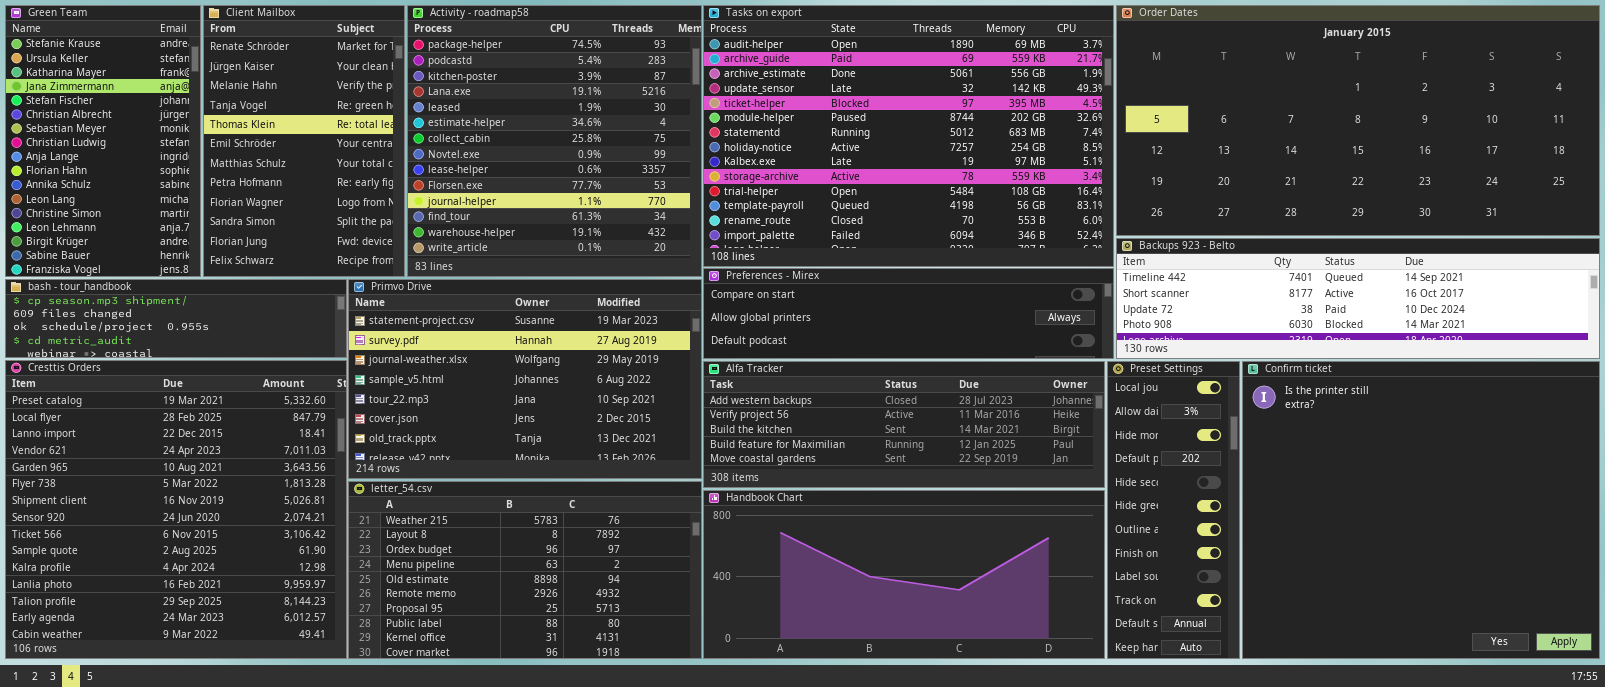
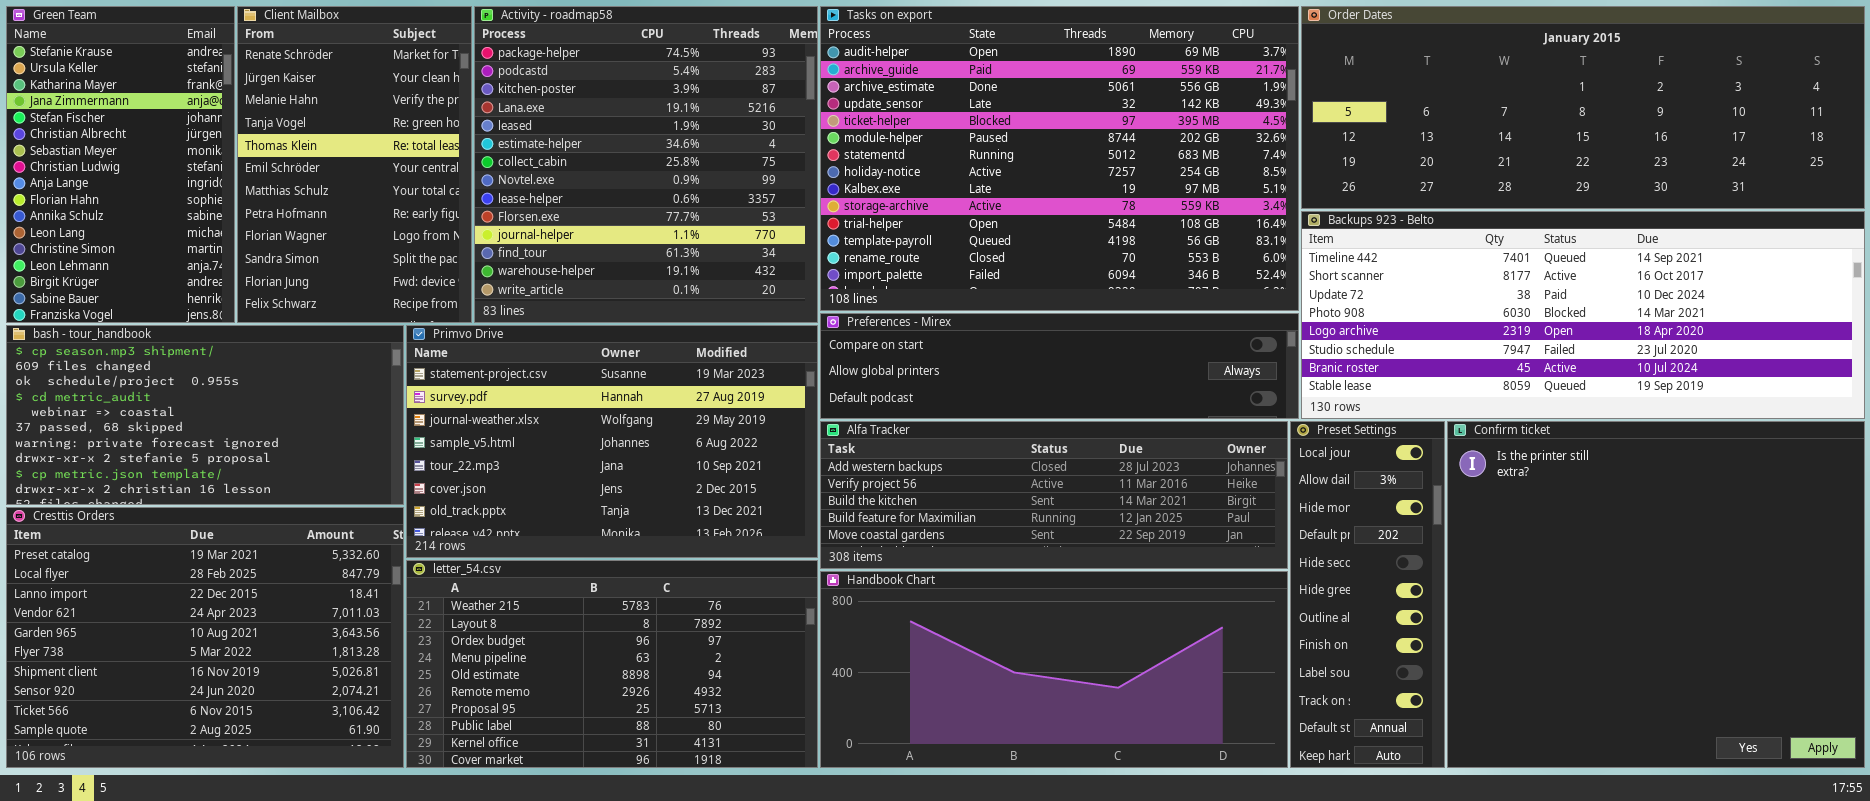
Order Dates: [1116,5,1600,236] -> [1301,6,1865,209], resized
Backups 923 - Belto: [1116,238,1600,359] -> [1301,211,1865,419], resized
bash - tour_handbook: [5,279,347,358] -> [6,325,404,505], resized
Cresttis Orders: [5,360,347,659] -> [6,507,404,768], resized

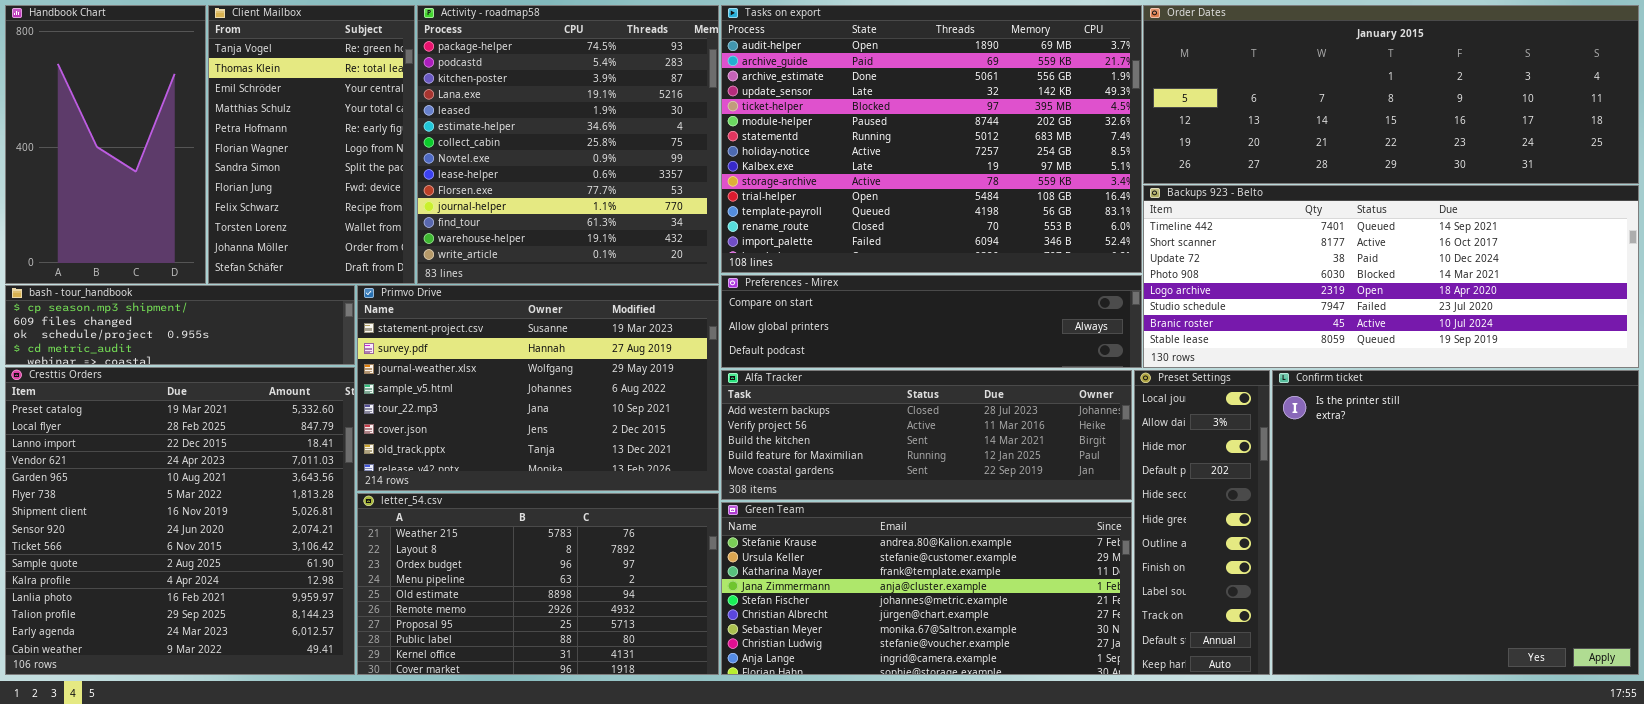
Green Team: [6,6,235,323] -> [721,502,1132,675], moved, resized
Client Mailbox: [237,6,472,323] -> [208,5,415,284], scrolled down 3 rows
bash - tour_handbook: [6,325,404,505] -> [5,285,355,365], resized
Cresttis Orders: [6,507,404,768] -> [5,367,355,675], resized
Handbook Chart: [820,571,1288,768] -> [5,5,206,284], moved, resized

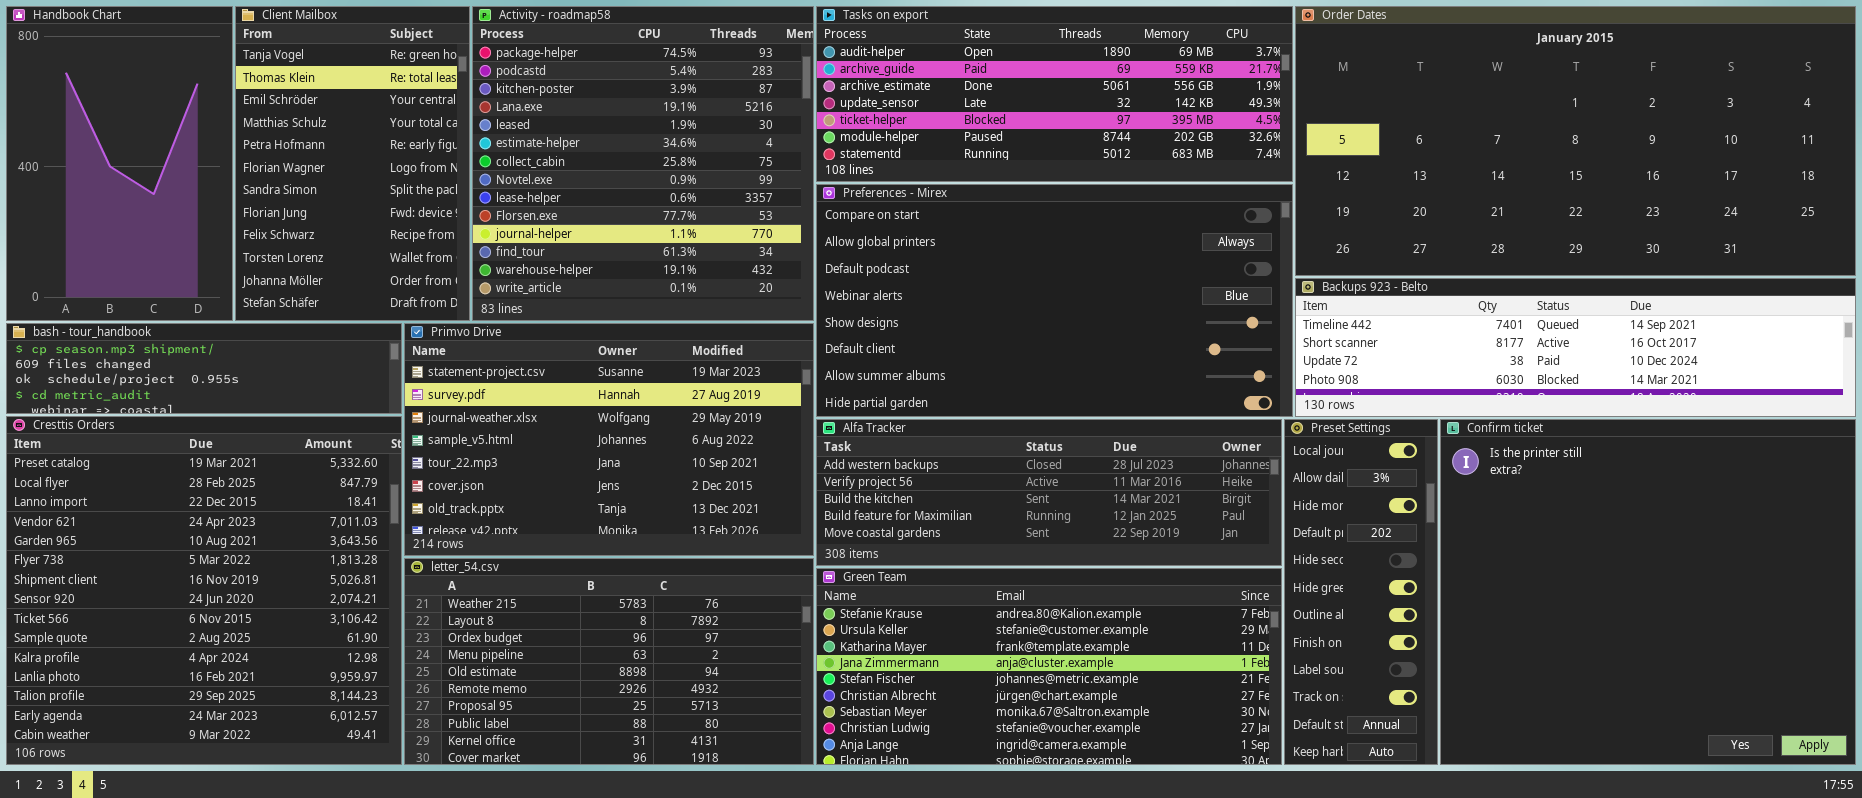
Tasks on export: [721,5,1142,273] -> [816,6,1293,182], resized
Order Dates: [1143,5,1639,184] -> [1295,6,1856,276], resized
Backups 923 - Belto: [1143,185,1639,368] -> [1295,278,1856,417], resized
Preferences - Mirex: [721,275,1142,368] -> [816,184,1293,417], resized

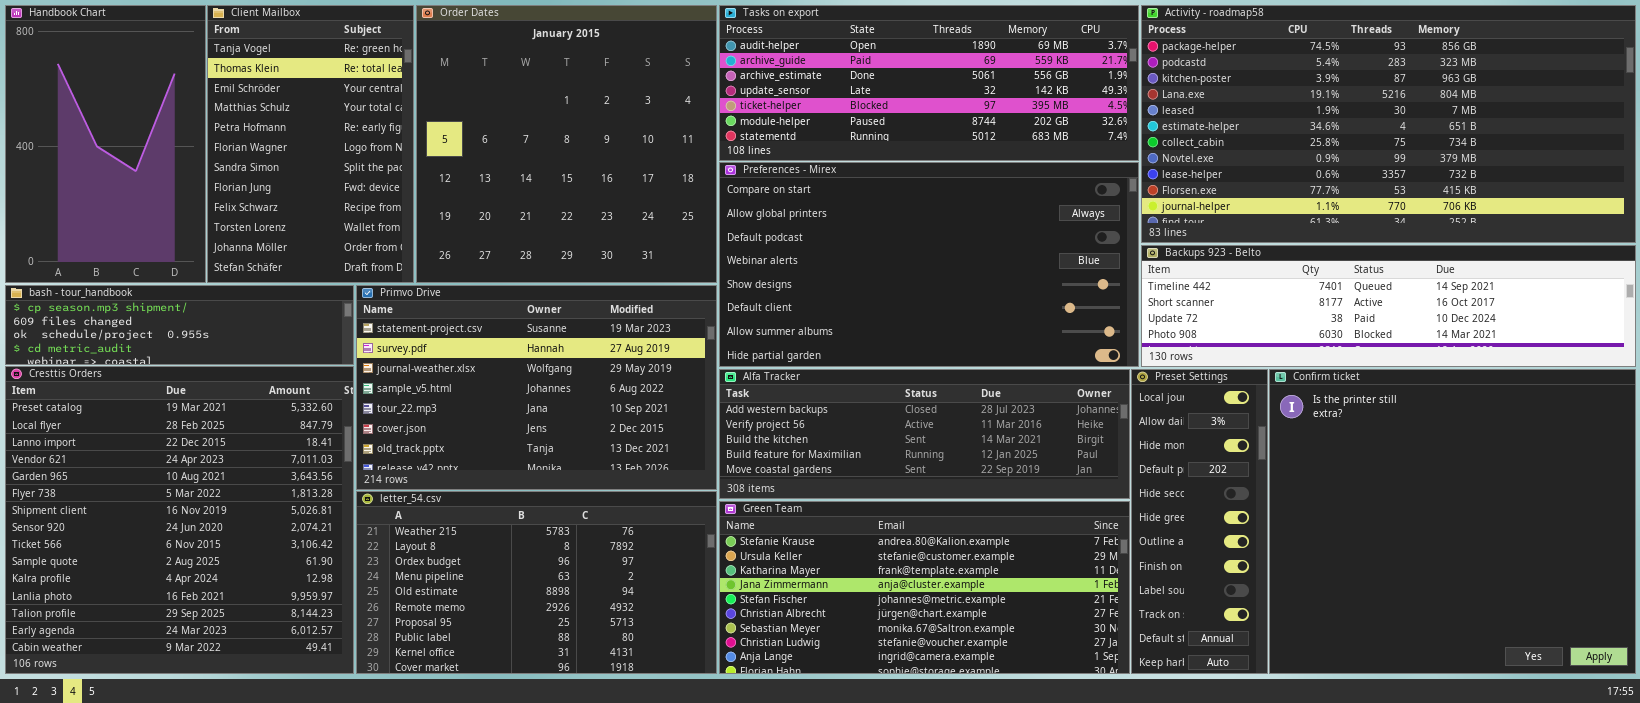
Activity - roadmap58: [472,6,814,321] -> [1141,5,1636,243], moved, resized
Order Dates: [1295,6,1856,276] -> [416,5,717,283], moved, resized

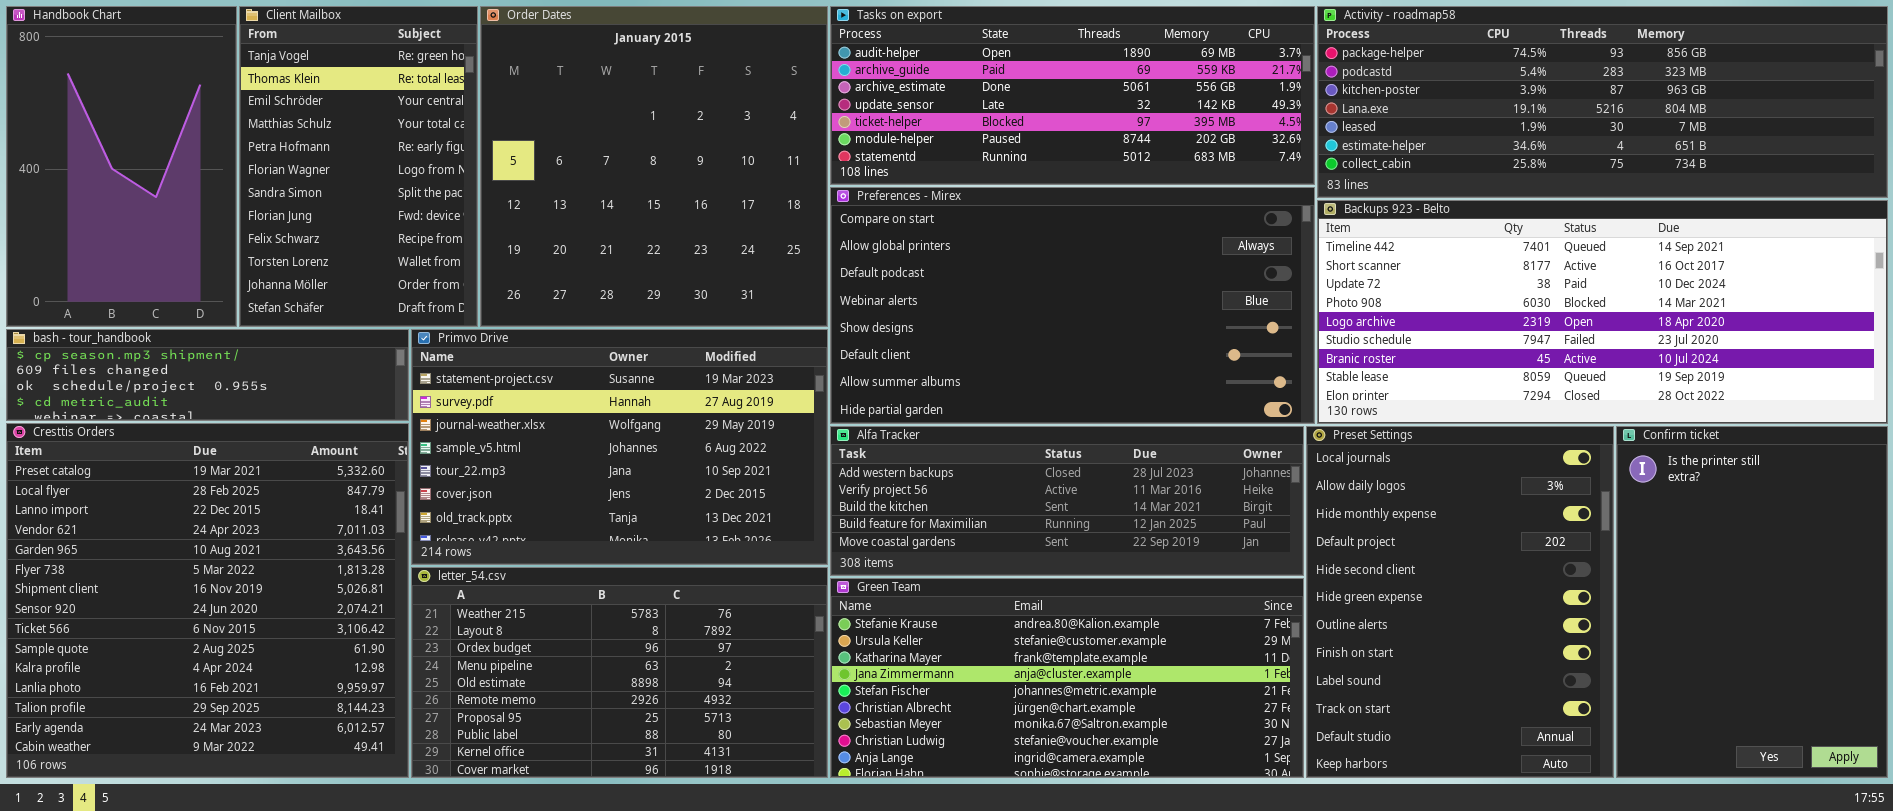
Activity - roadmap58: [1141,5,1636,243] -> [1317,6,1888,198], resized
Backups 923 - Belto: [1141,245,1636,367] -> [1317,200,1888,424], resized
Preset Settings: [1131,369,1268,674] -> [1306,426,1614,778], resized
Confirm ticket: [1269,369,1636,674] -> [1616,426,1888,778], resized

